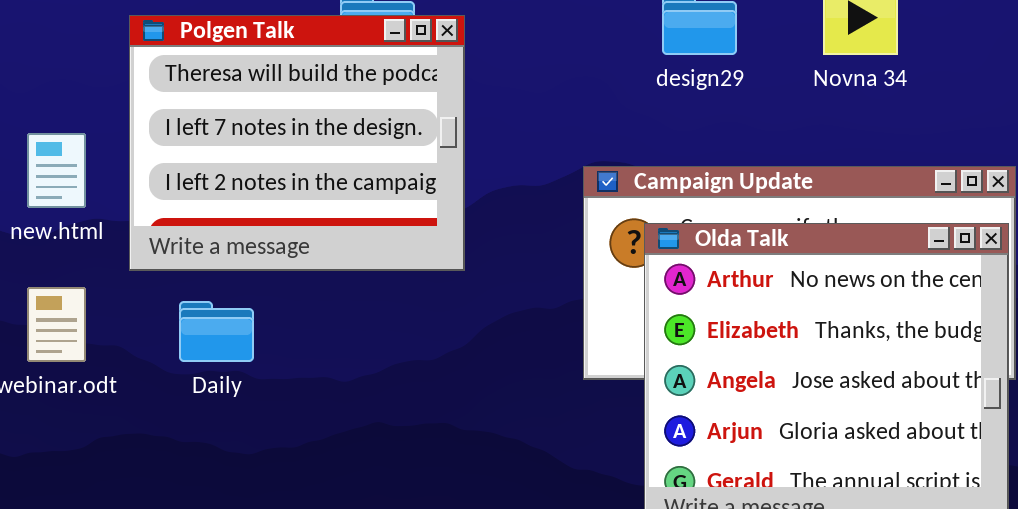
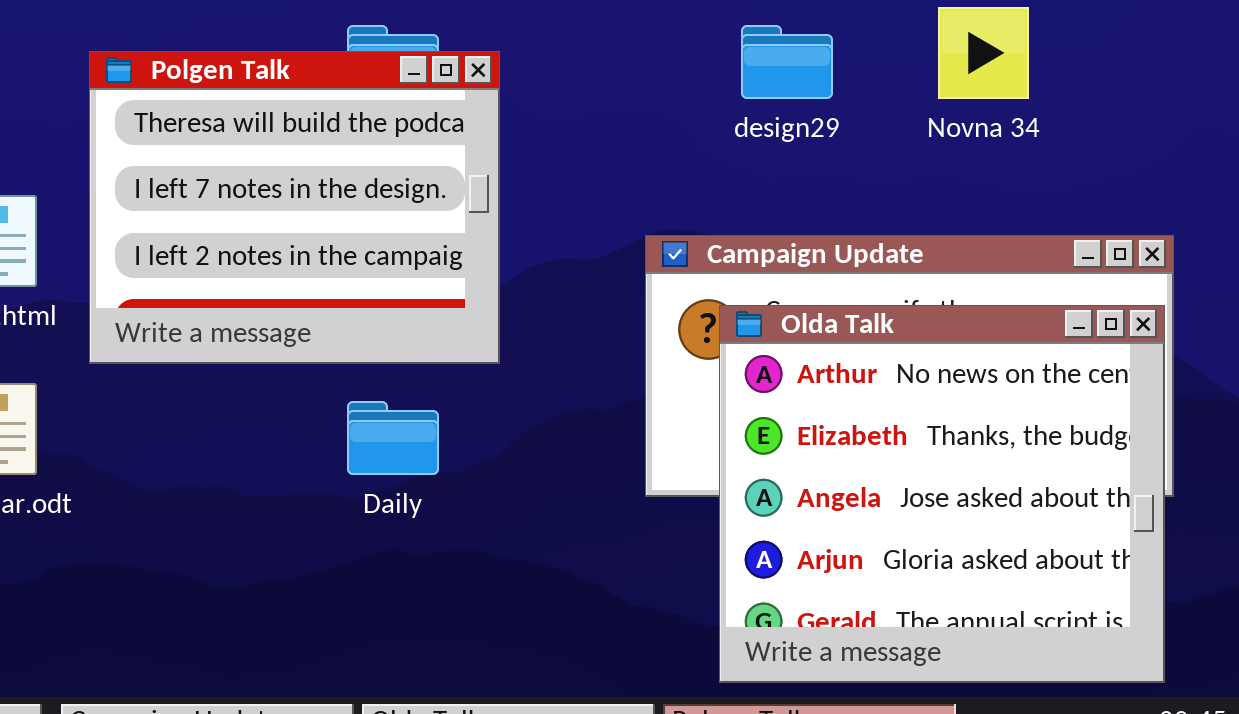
Daily: [179,301,254,362] -> [347,401,439,475], moved

